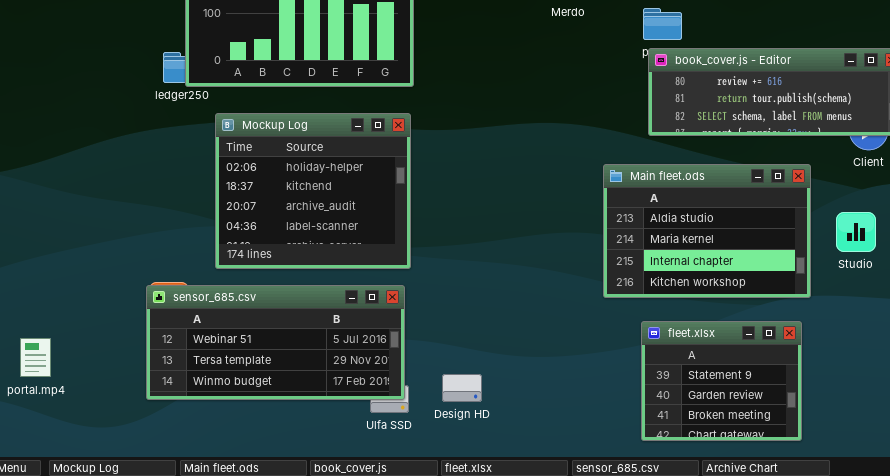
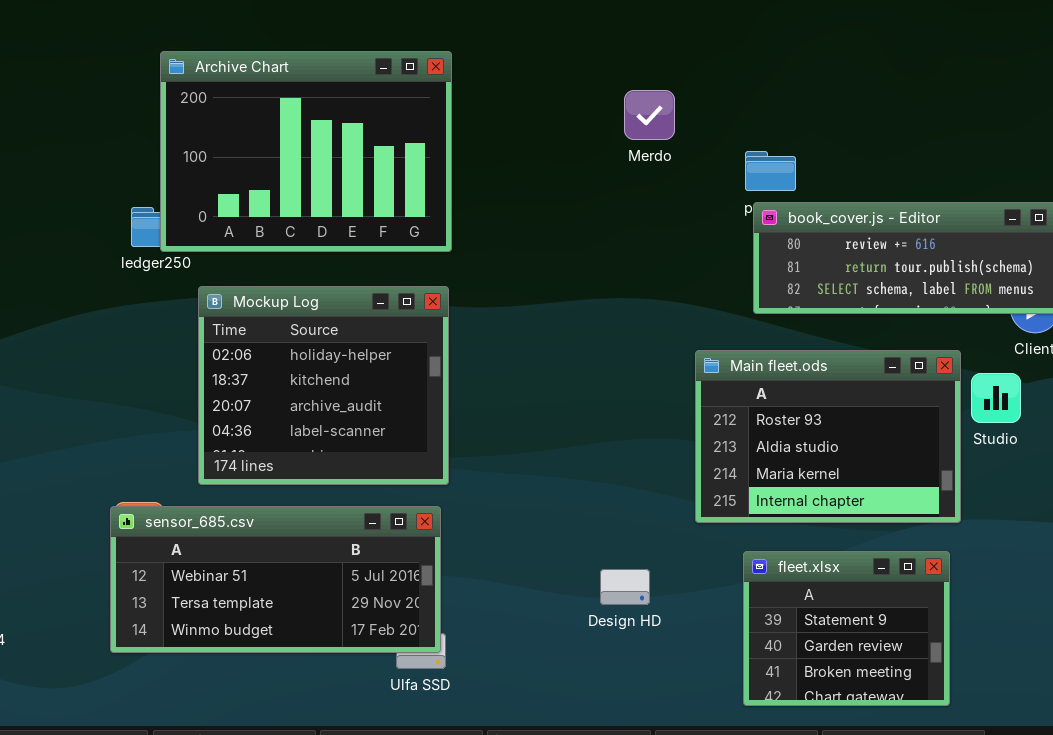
Main fleet.ods: [603,164,811,298] -> [695,350,961,523], scrolled up 1 row
Studio: [836,212,876,252] -> [971,373,1021,423], moved
Design HD: [442,374,482,402] -> [600,569,650,605], moved

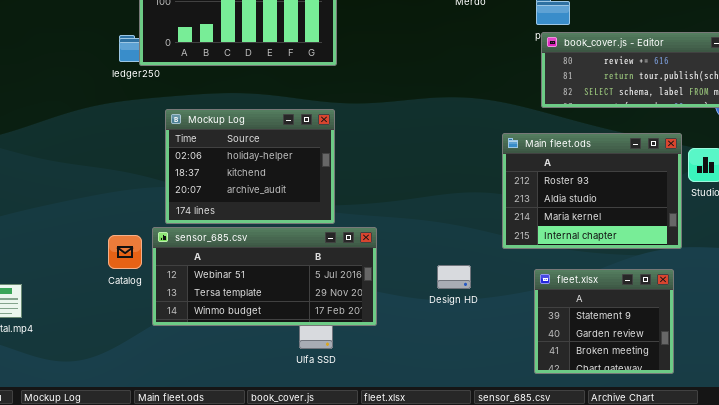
Mockup Log: [198,286,449,485] -> [165,109,335,224], resized
sensor_685.csv: [110,506,441,653] -> [152,227,377,326], moved
Design HD: [600,569,650,605] -> [437,265,471,289], moved

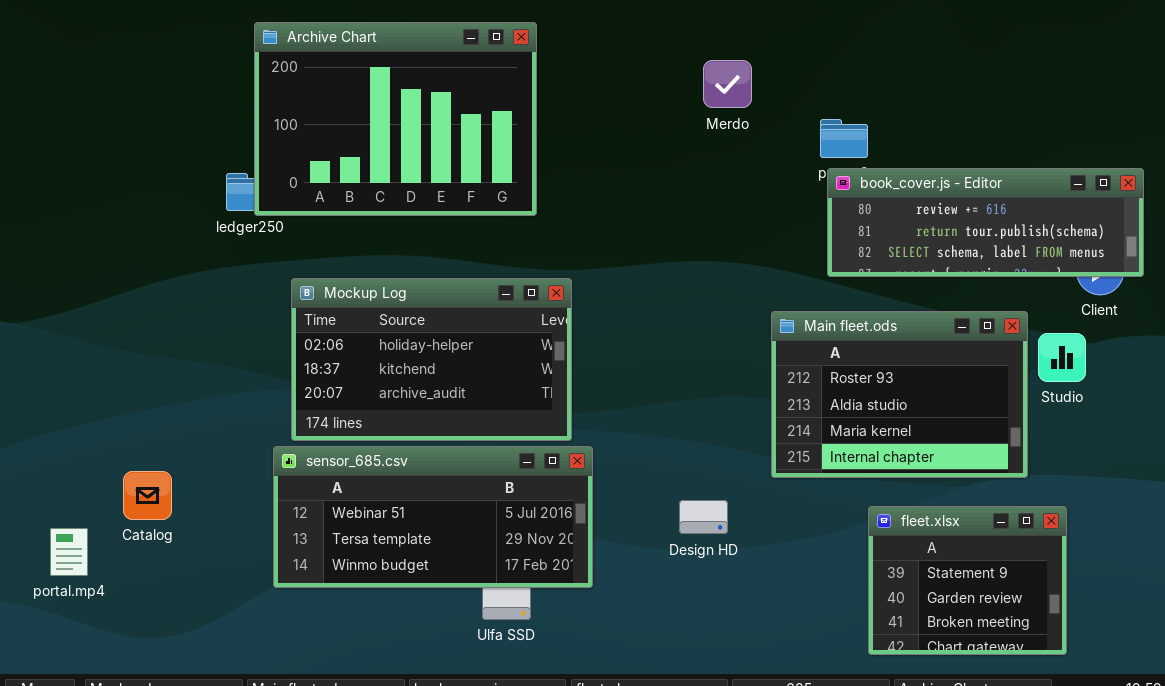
Mockup Log: [165,109,335,224] -> [291,278,572,441], resized
Catalog: [108,235,142,269] -> [123,471,172,520], moved
fleet.xlsx: [534,269,674,374] -> [868,506,1067,655], moved

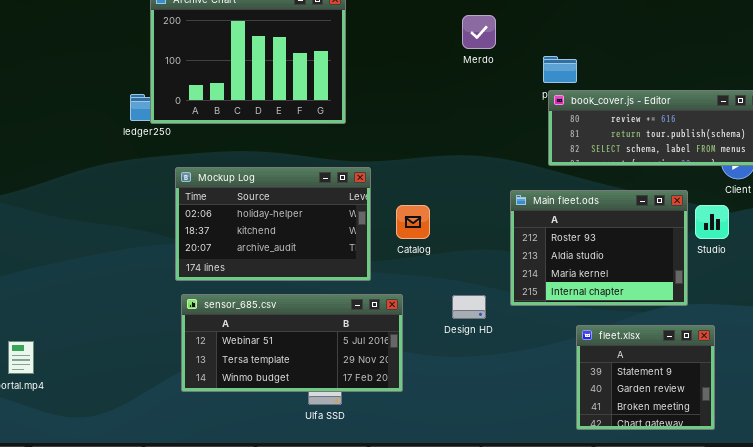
sensor_685.csv: [273,446,593,588] -> [181,294,403,392], moved
Catalog: [123,471,172,520] -> [396,205,430,239], moved
Design HD: [679,500,728,534] -> [452,295,486,319], moved

